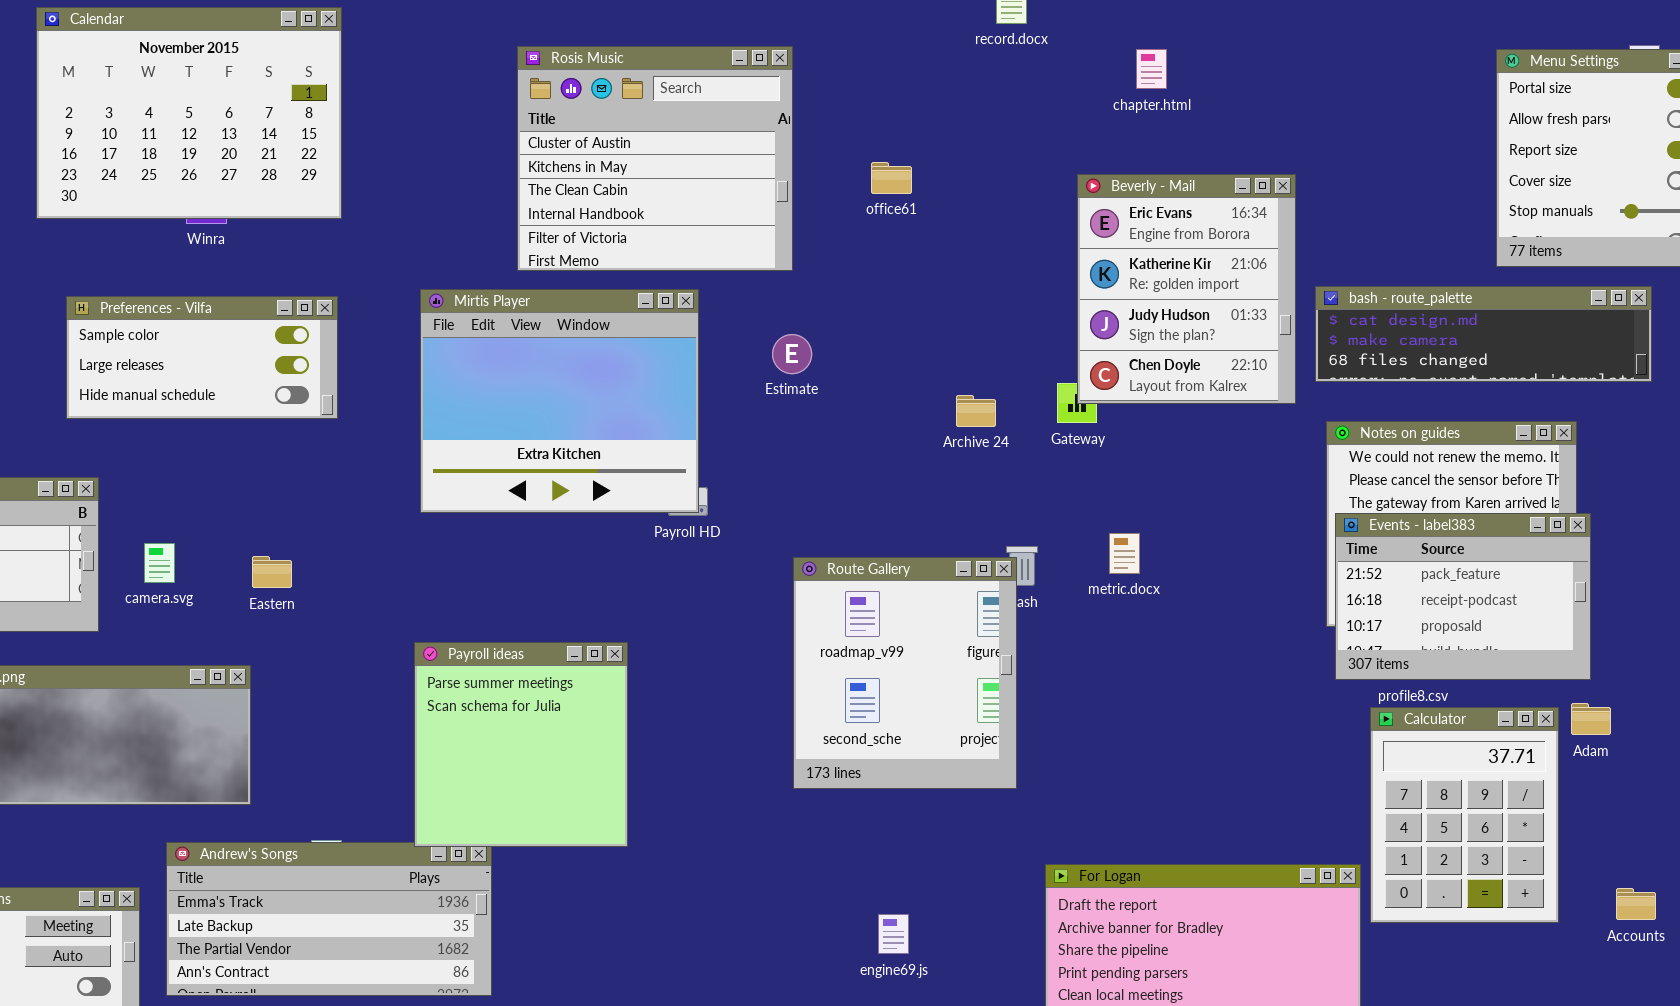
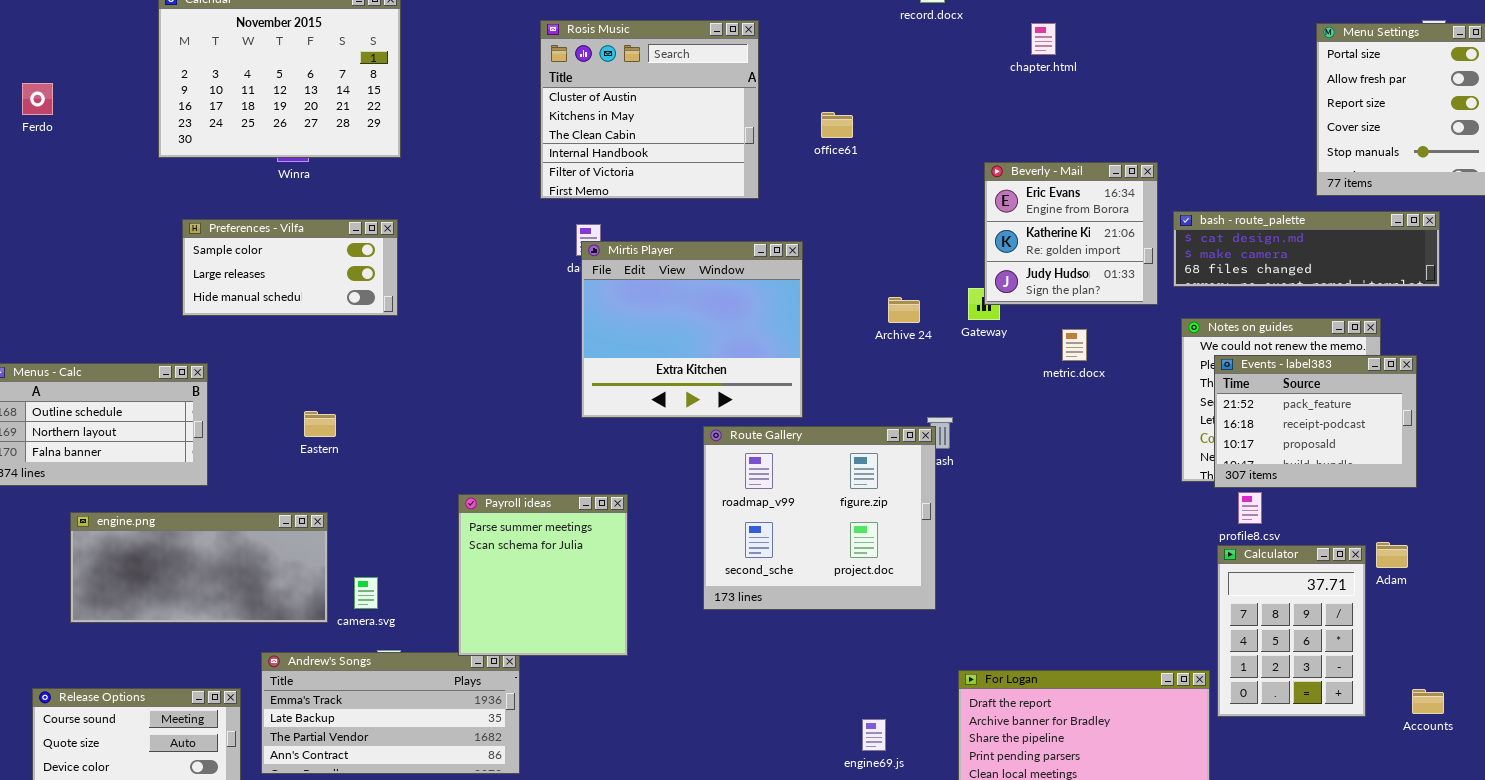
Beverly - Mail: [1077,174,1296,404] -> [984,162,1158,305], resized
Mirtis Player: [420,289,699,513] -> [581,241,803,418], moved
Events - label383: [1335,513,1591,680] -> [1214,355,1417,488], moved
metric.docx: [1109,533,1140,574] -> [1062,329,1087,361], moved
camera.svg: [144,543,175,583] -> [354,577,378,609], moved
Eastern: [252,556,292,588] -> [304,411,336,437], moved
Route Gallery: [793,557,1017,789] -> [703,426,936,610], resized
engine69.js: [878,914,909,954] -> [862,719,886,751], moved

